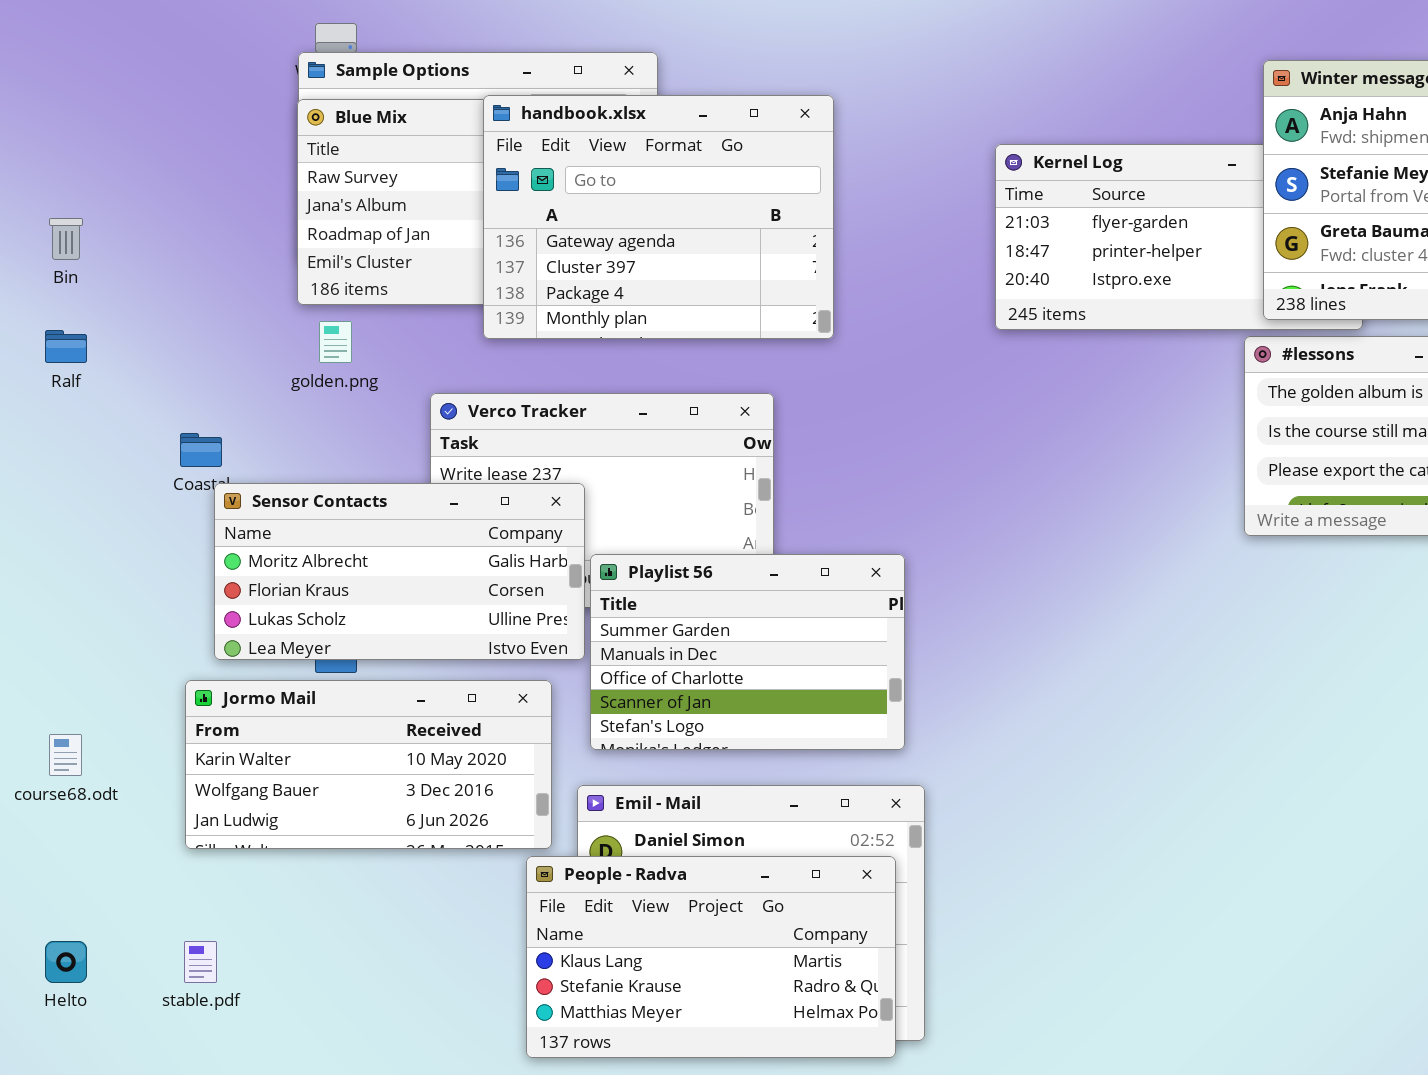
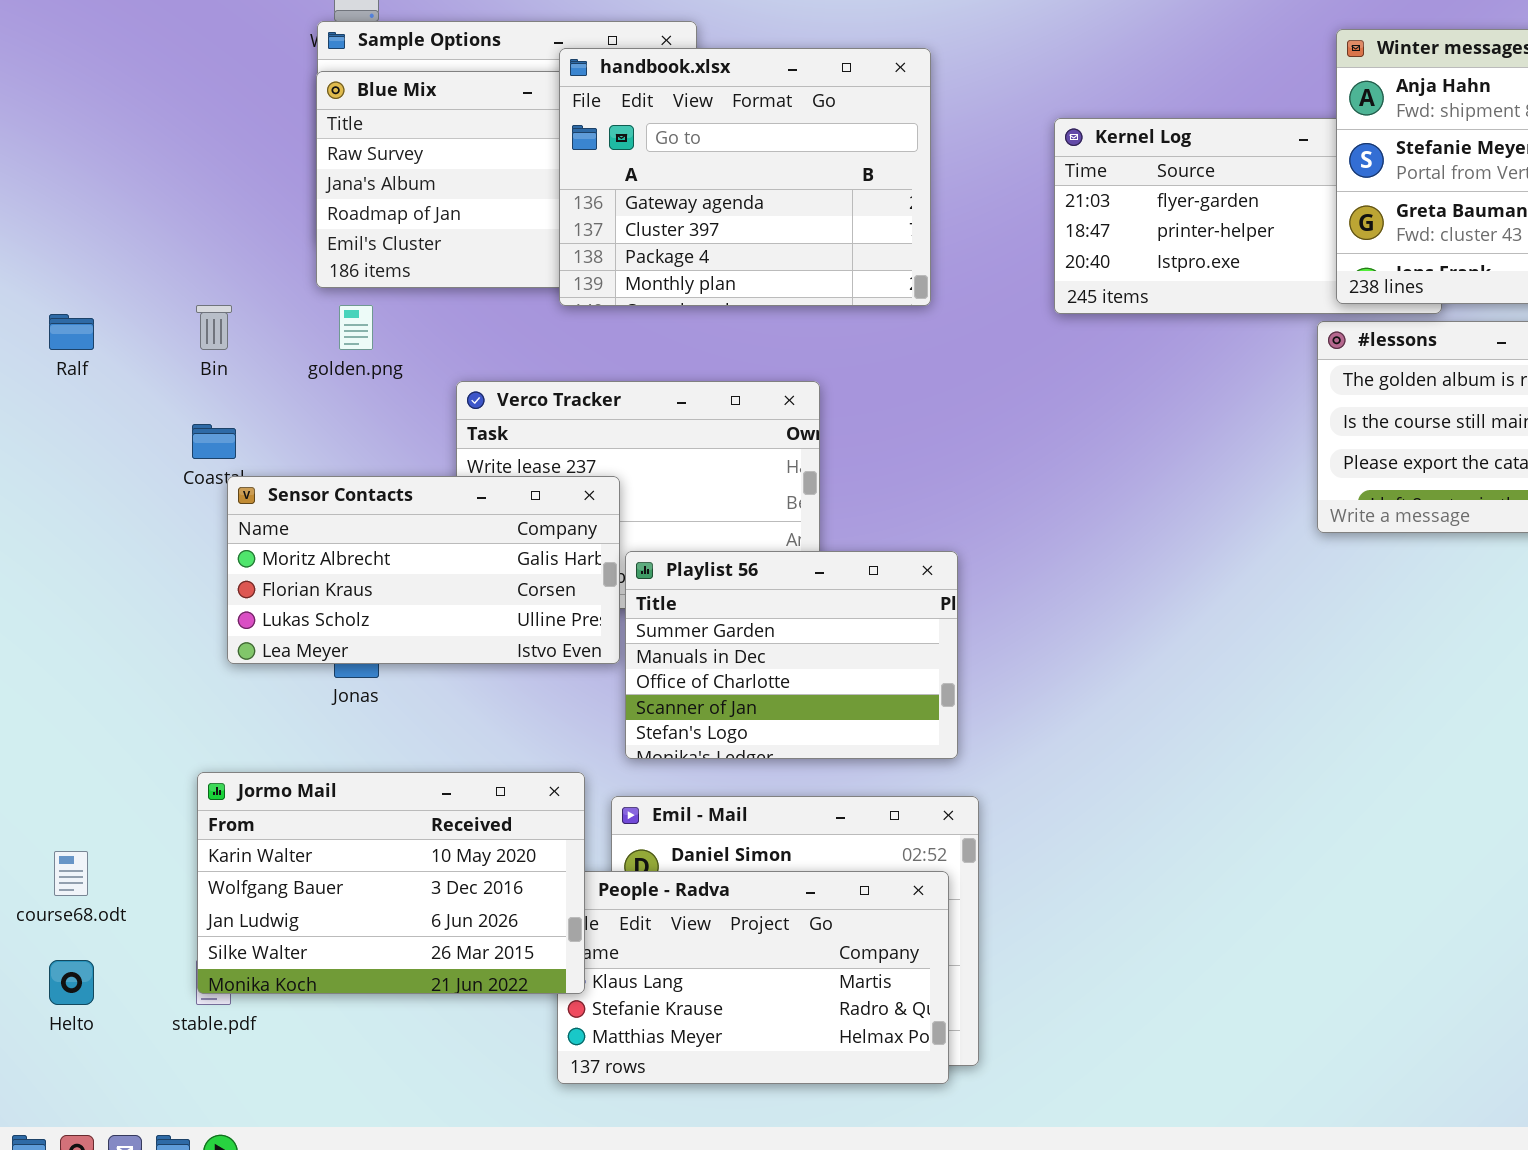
handbook.xlsx: [483,95,834,339] -> [559,48,931,306], moved
Bin: [49,218,83,260] -> [196,305,232,350], moved
Jormo Mail: [185,680,552,849] -> [197,772,585,994], moved, resized
course68.odt: [49,734,82,776] -> [54,851,88,896], moved

